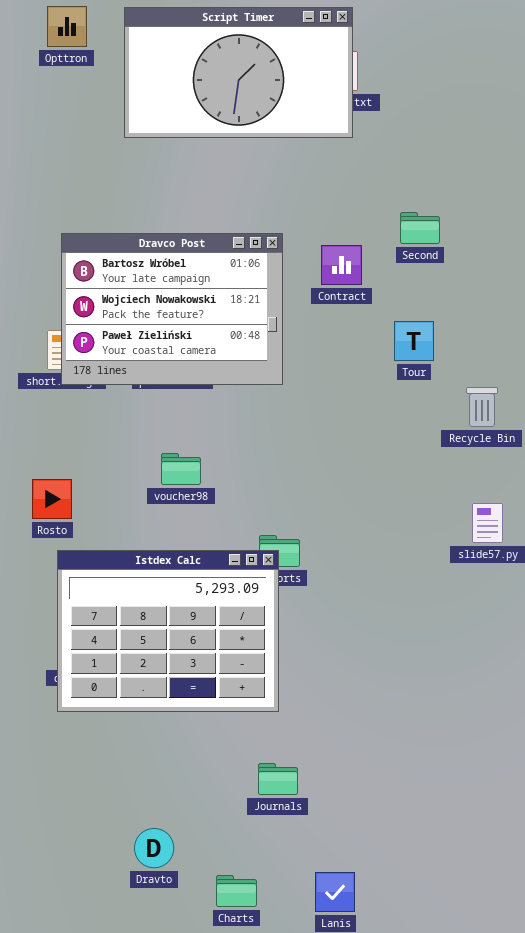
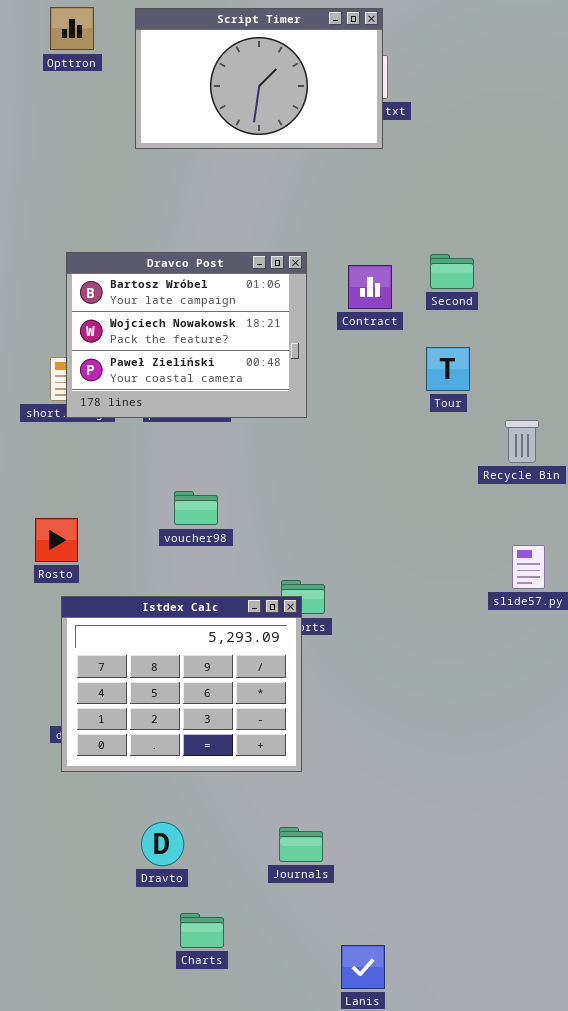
Second: [400,212,440,244] -> [430,254,474,289], moved
Dravto: [134,828,174,868] -> [141,822,184,866], moved
Charts: [216,875,257,907] -> [180,913,224,948], moved

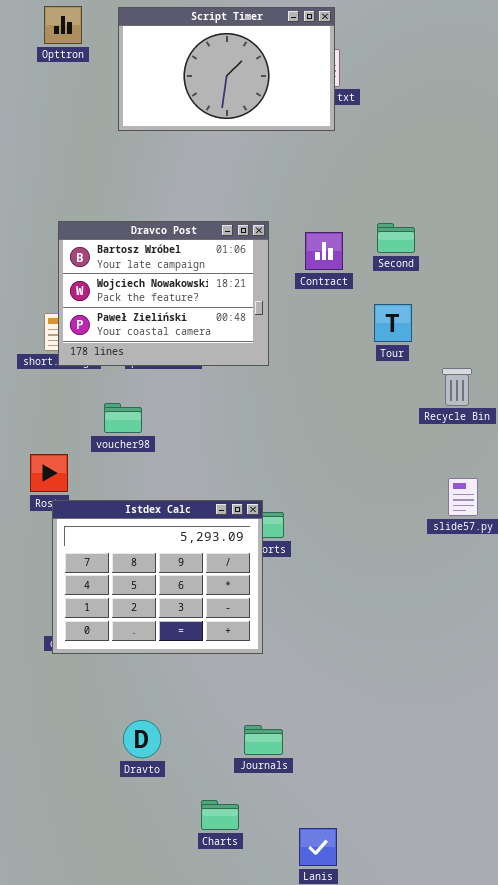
voucher98: [174,491,218,525] -> [104,403,142,433], moved
Istdex Calc: [61,596,302,772] -> [52,500,263,654], moved
Charts: [180,913,224,948] -> [201,800,239,830], moved

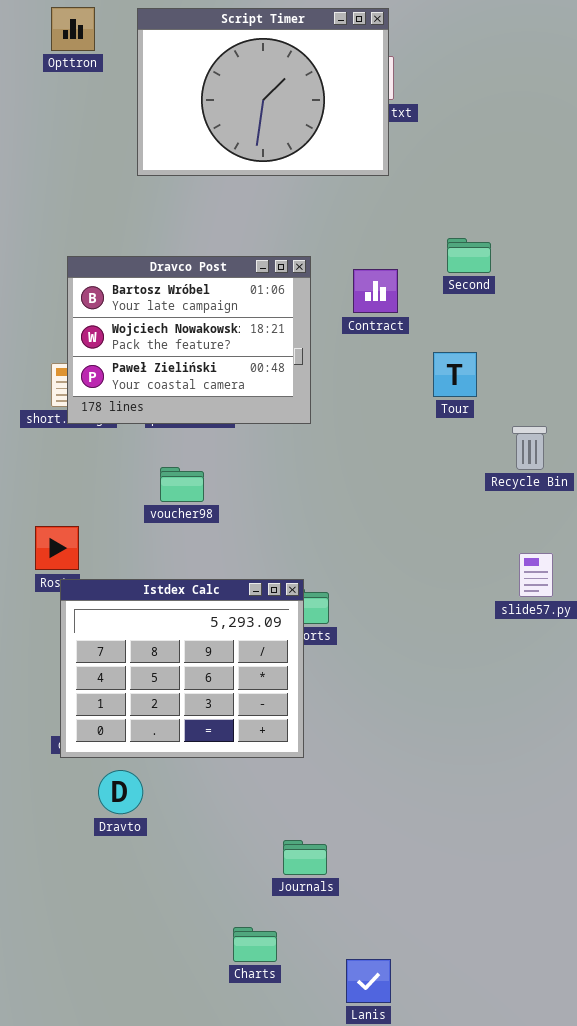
Script Timer: [118,7,335,131] -> [137,8,389,176], resized
Second: [377,223,415,253] -> [447,238,491,273], moved
voucher98: [104,403,142,433] -> [160,467,204,502], moved
Dravto: [123,720,161,758] -> [98,770,143,814], moved

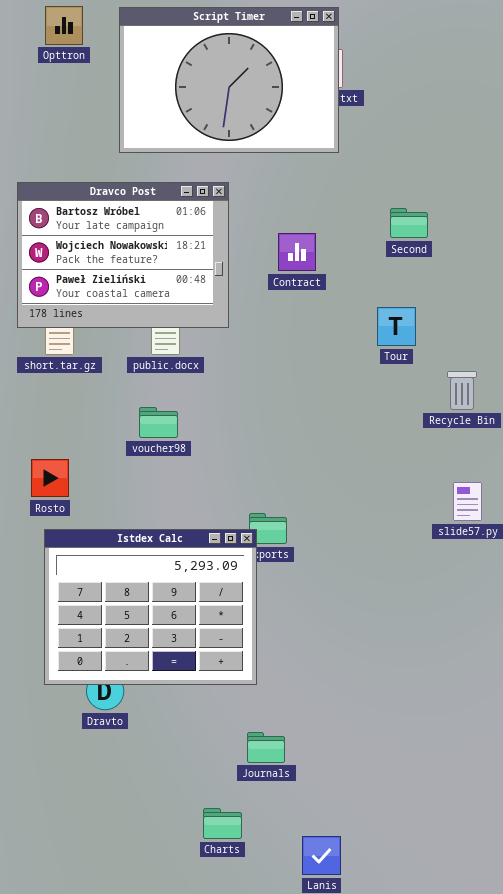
Dravco Post: [67,256,311,424] -> [17,182,229,328], moved
Contract: [353,269,398,313] -> [278,233,316,271], moved
Istdex Calc: [60,579,304,758] -> [44,529,257,685], moved

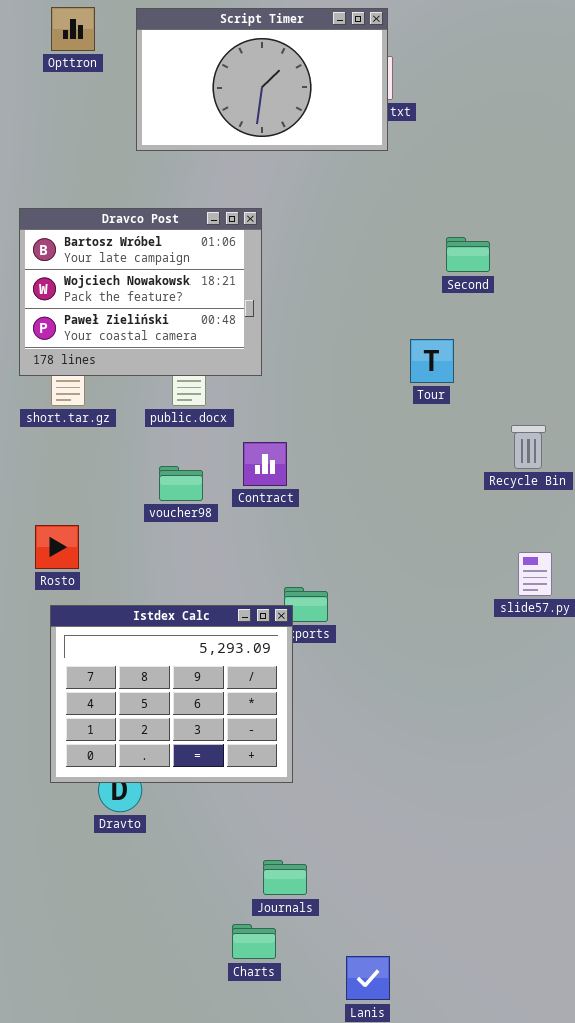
Script Timer: [119,7,339,153] -> [136,8,388,151], resized
Contract: [278,233,316,271] -> [243,442,287,486], moved
Tour: [377,307,416,346] -> [410,339,454,383], moved
Journals: [247,732,285,763] -> [263,860,307,895], moved

